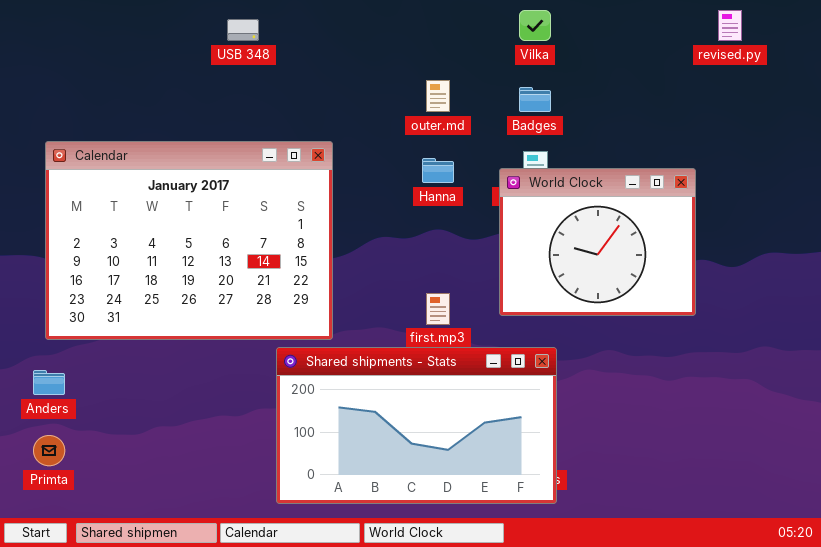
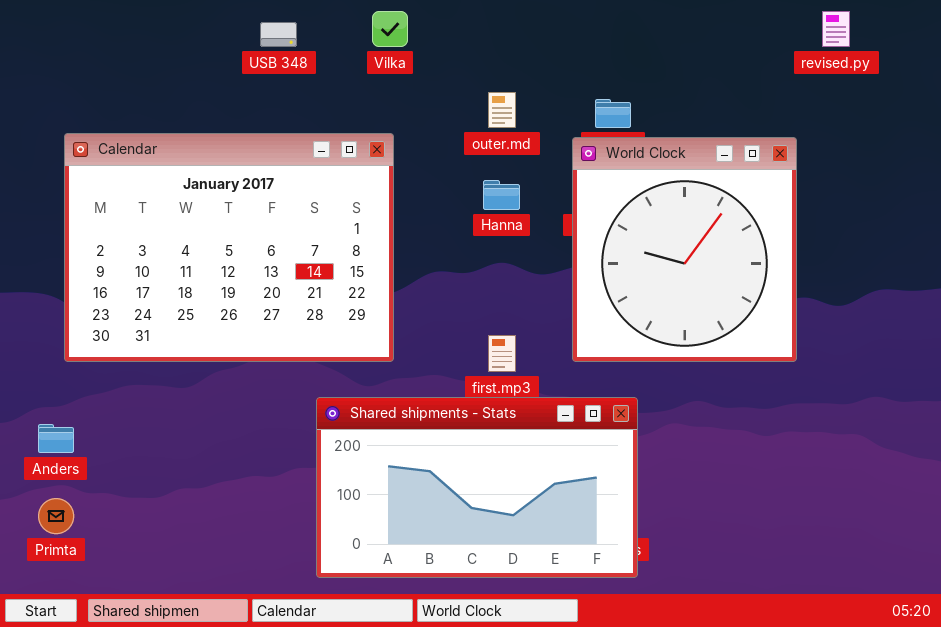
Vilka: [519,10,551,41] -> [372,11,408,47], moved
Calendar: [45,141,333,340] -> [64,133,394,362], moved
World Clock: [499,168,696,316] -> [572,137,797,362], resized

